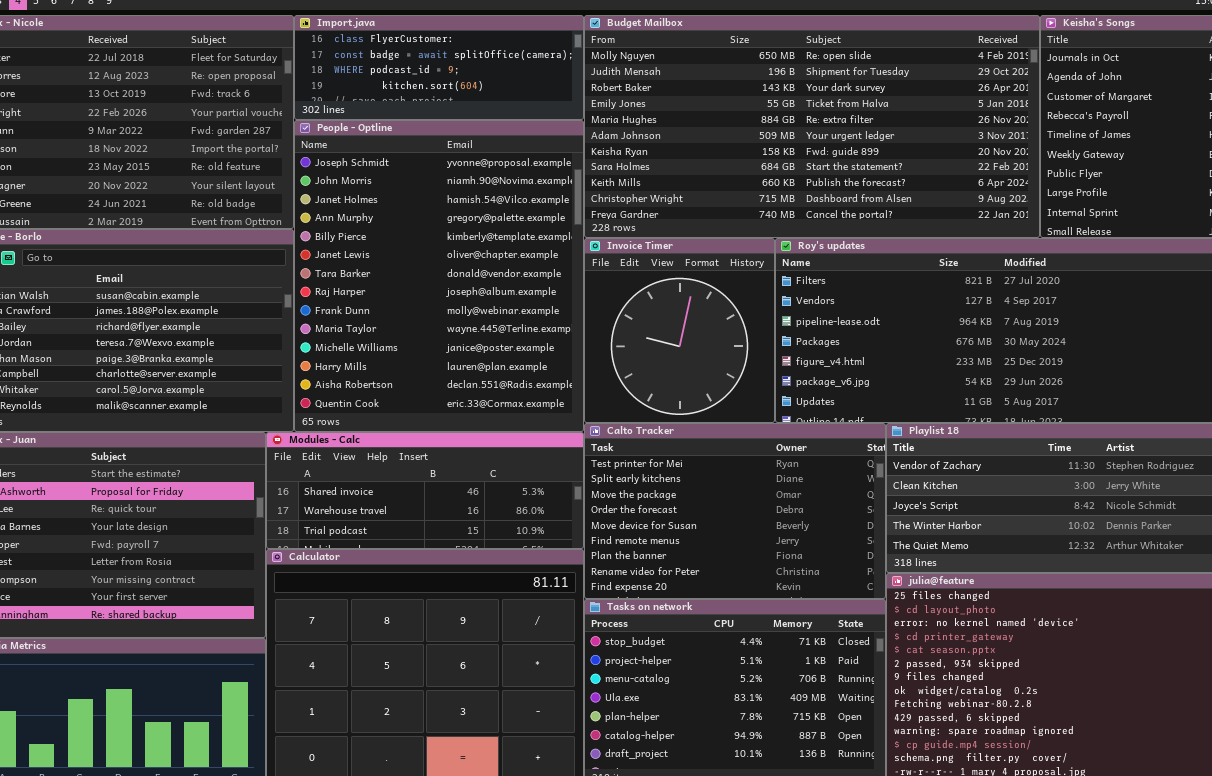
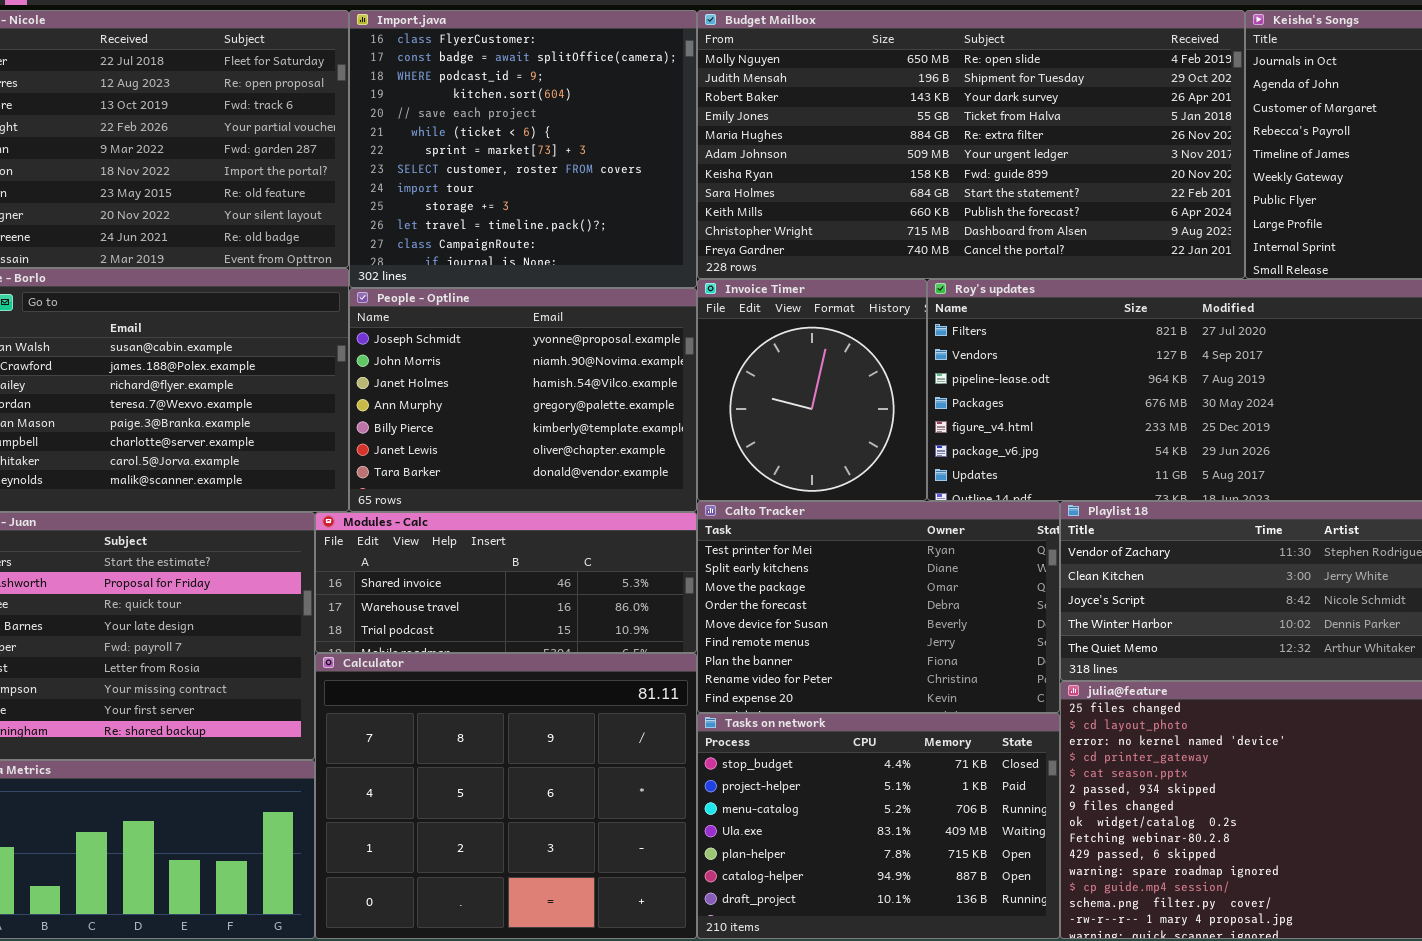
Import.java: [294,15,584,120] -> [349,10,697,288], resized
People - Optline: [294,120,584,432] -> [349,288,697,512], resized

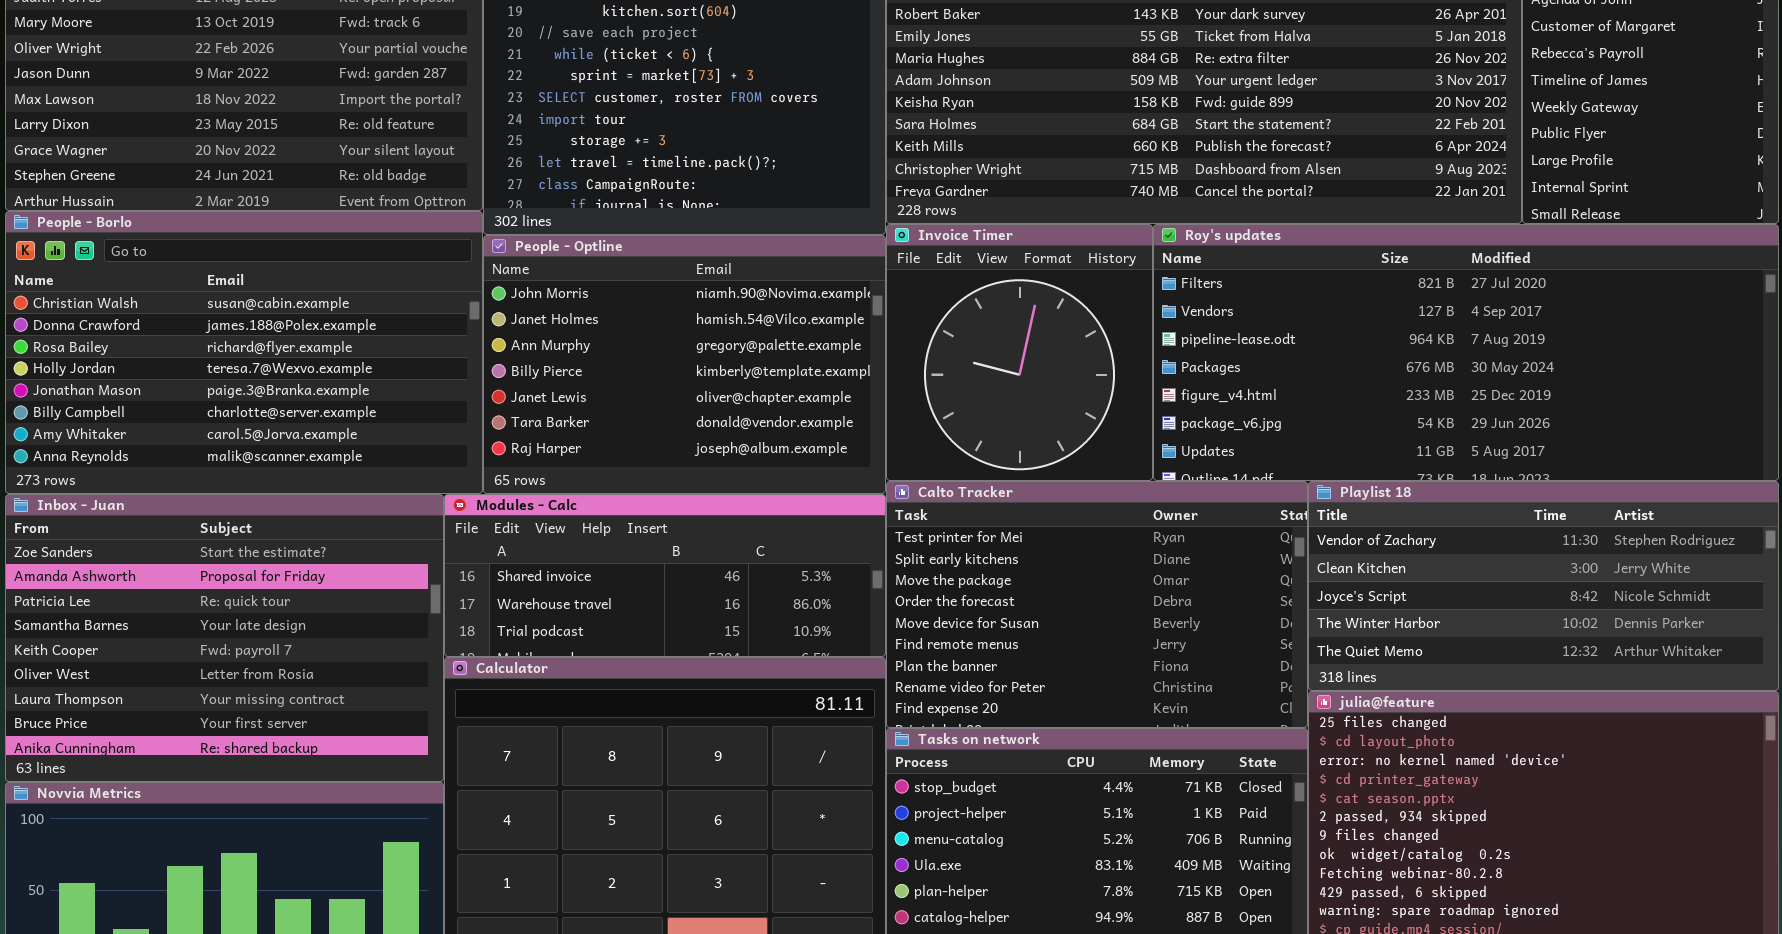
People - Optline: [349,288,697,512] -> [483,235,886,494], scrolled down 1 row

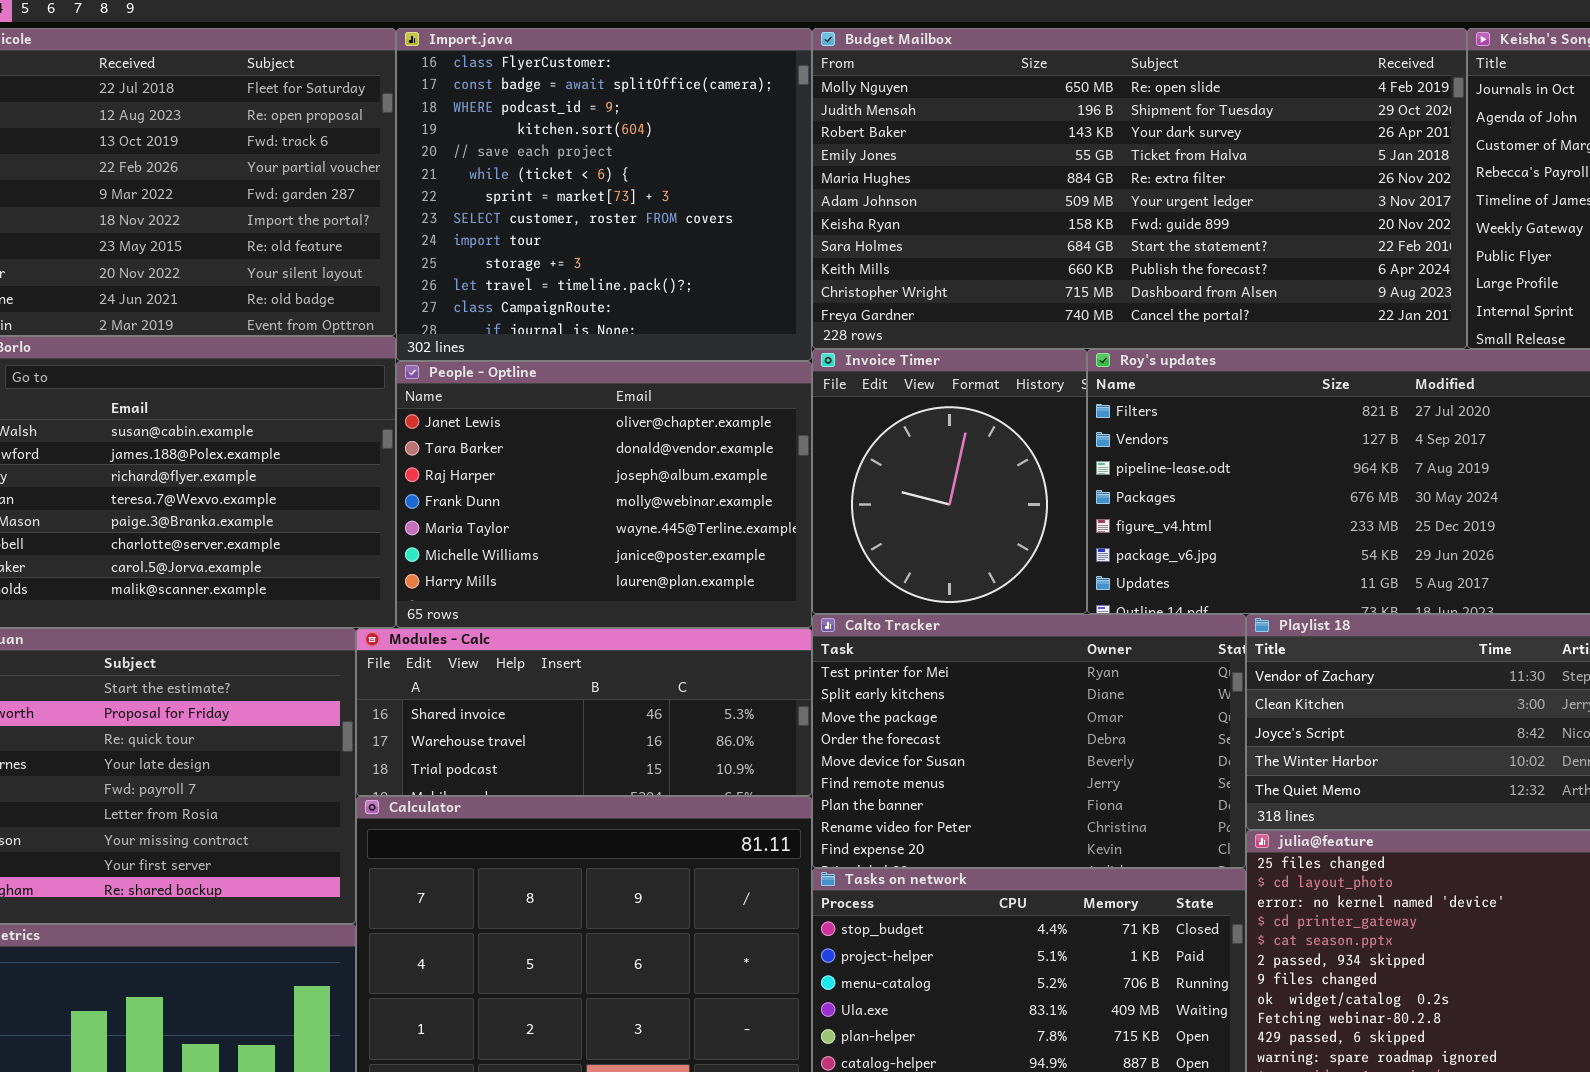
People - Optline: [483,235,886,494] -> [396,361,812,628], scrolled down 4 rows

